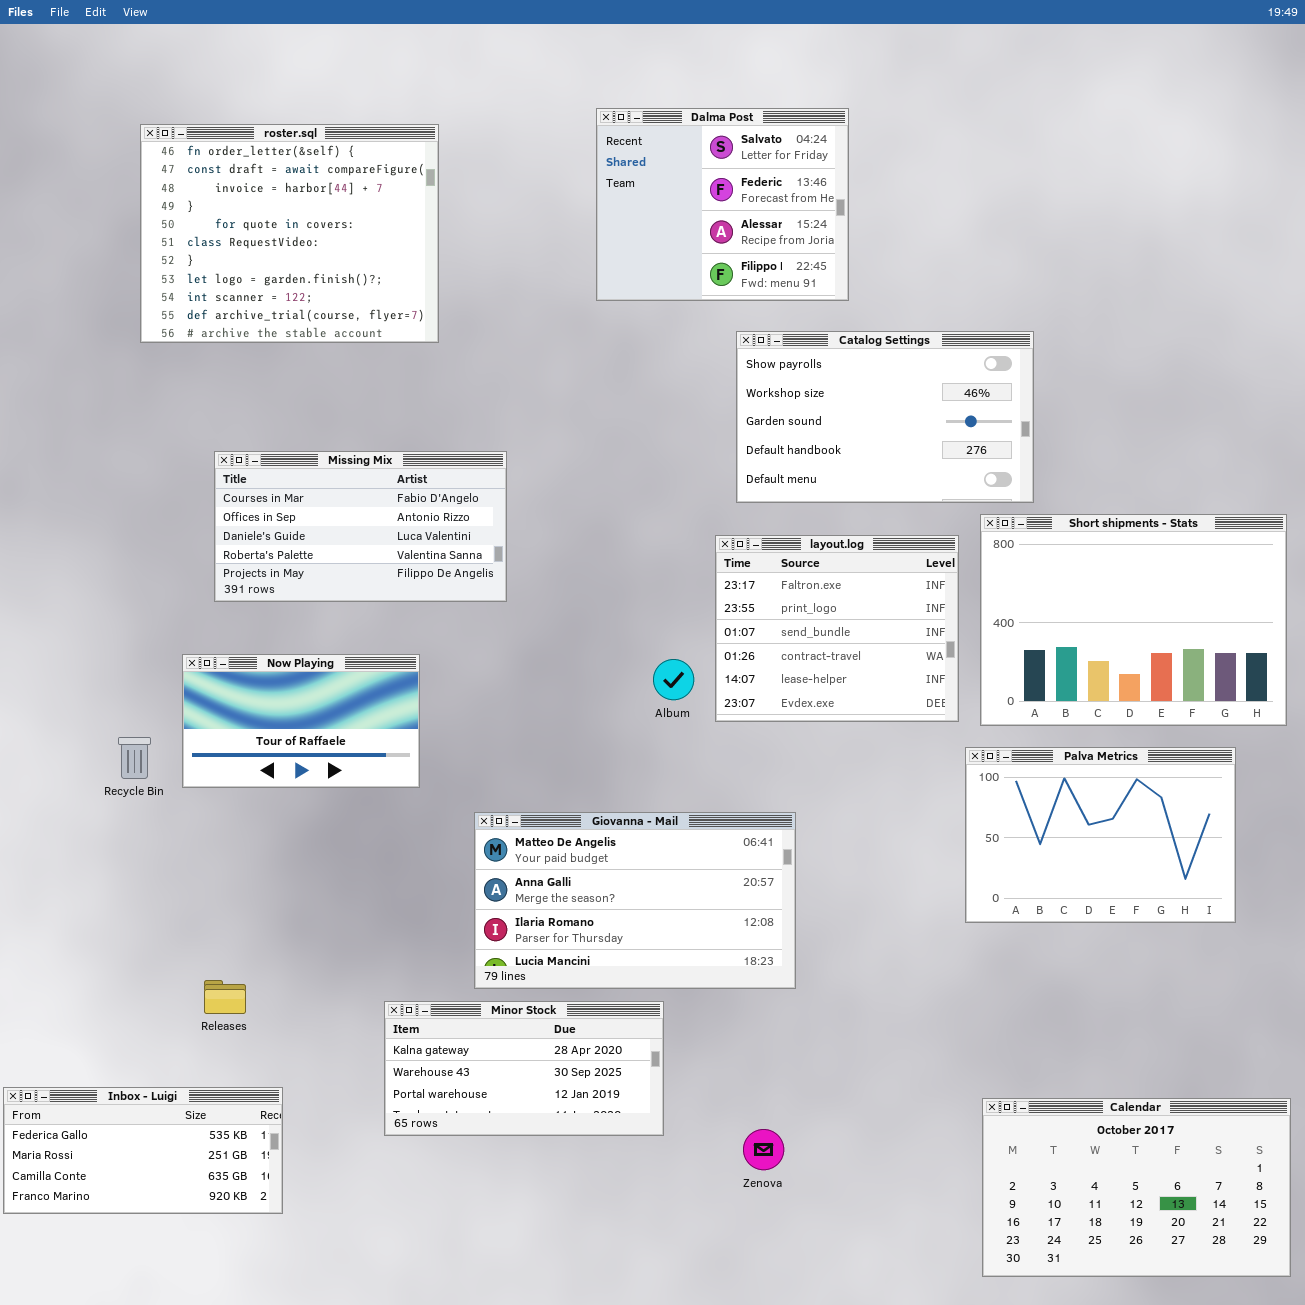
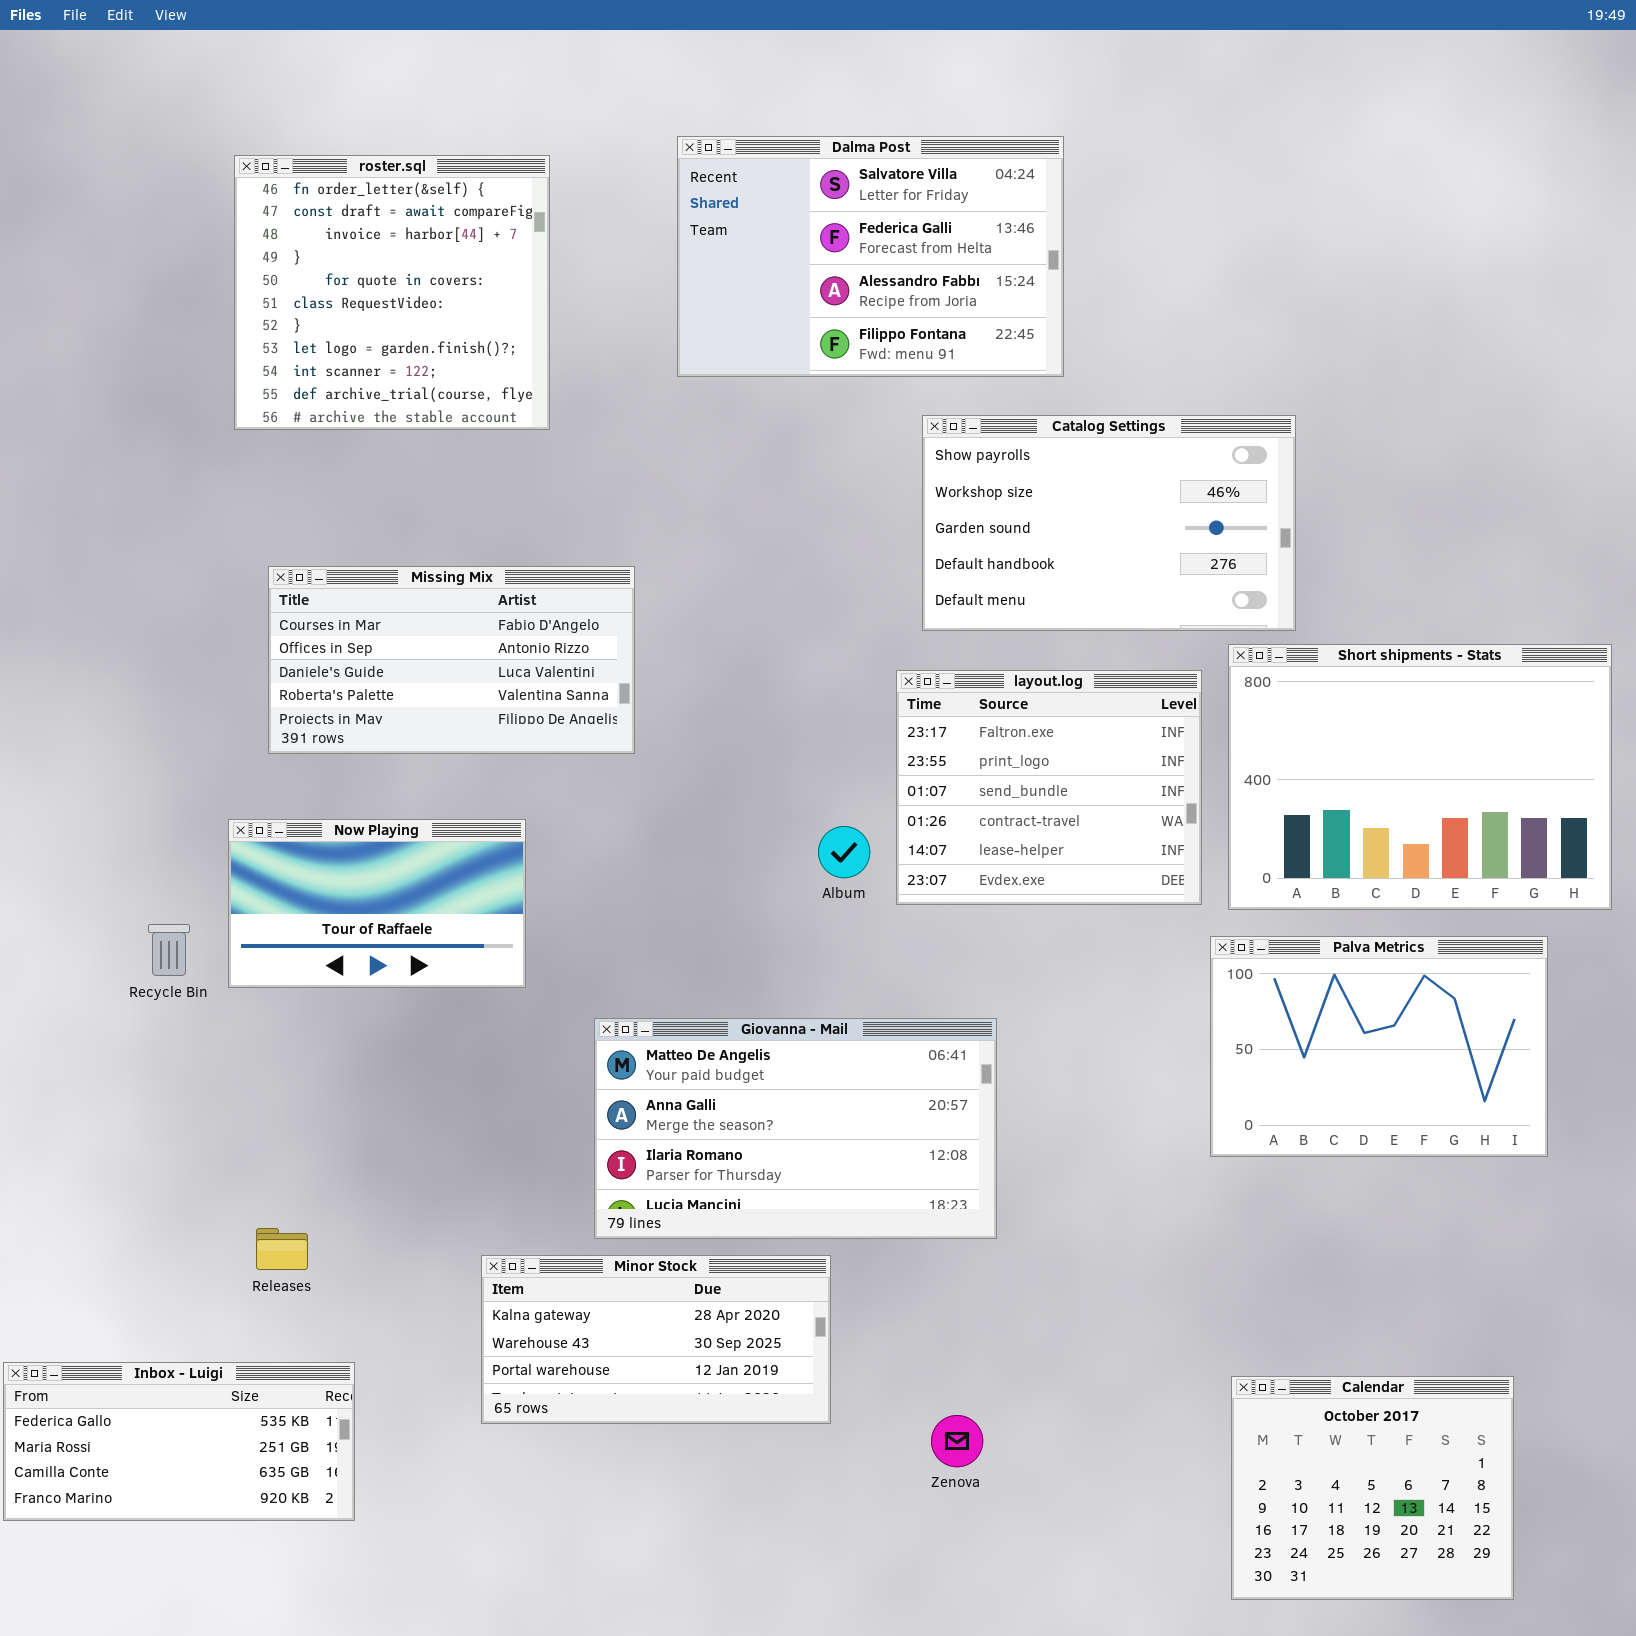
Dalma Post: [596,108,849,301] -> [677,136,1064,377], resized
roster.sql: [140,124,439,343] -> [234,155,550,430], resized
Calendar: [982,1098,1291,1277] -> [1231,1376,1514,1600], resized

